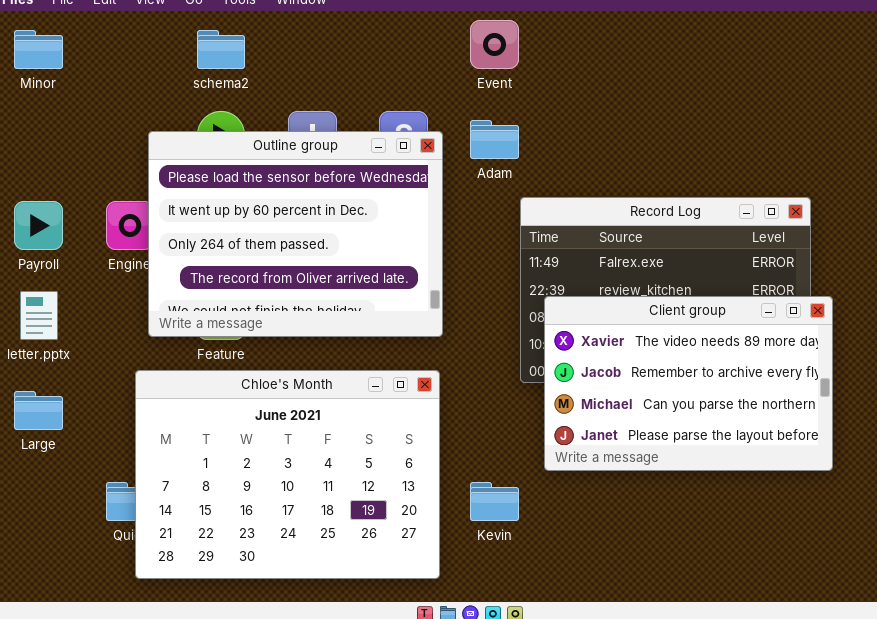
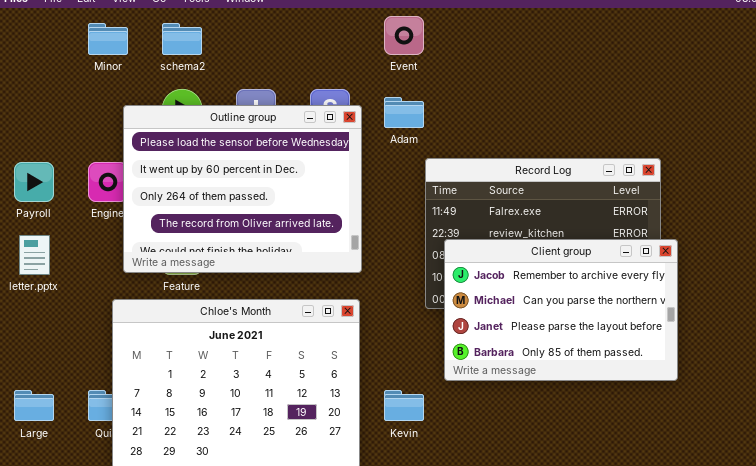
Minor: [14,30,63,69] -> [88,23,128,55], moved
Client group: [544,296,833,471] -> [444,239,678,381], scrolled down 1 row
Large: [14,391,63,430] -> [14,390,54,421], moved

